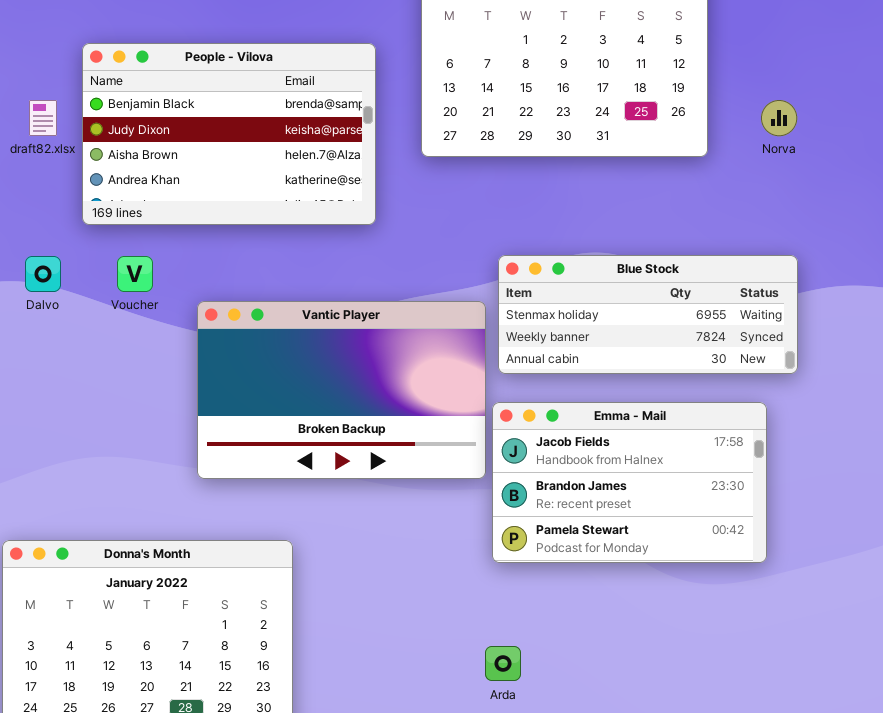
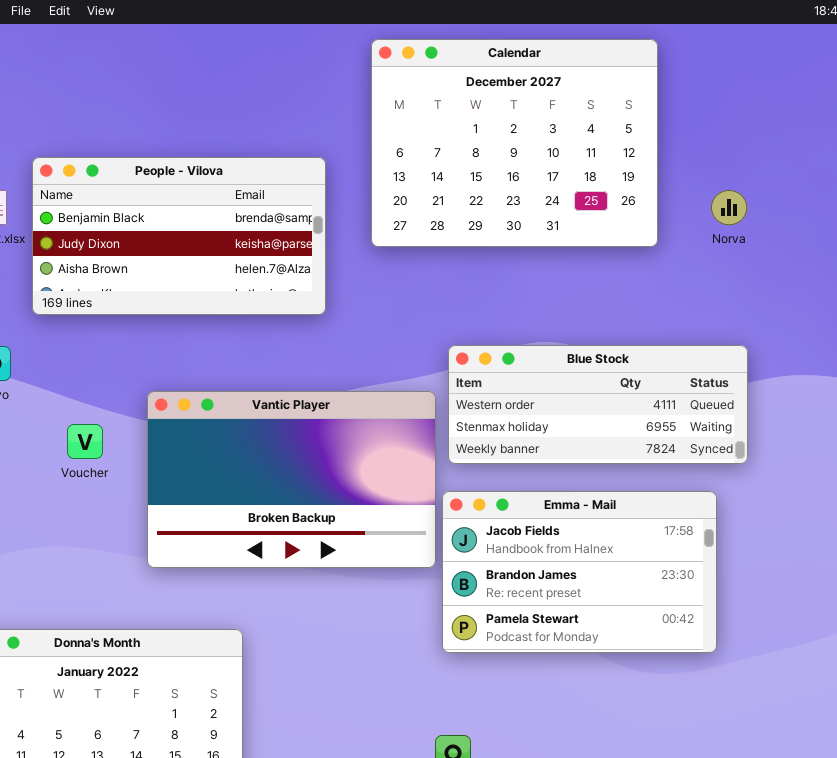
People - Vilova: [82,43,376,225] -> [32,157,326,315], resized
Blue Stock: [498,255,798,374] -> [448,345,748,464], scrolled up 1 row
Voucher: [117,256,153,292] -> [67,424,103,459], moved

